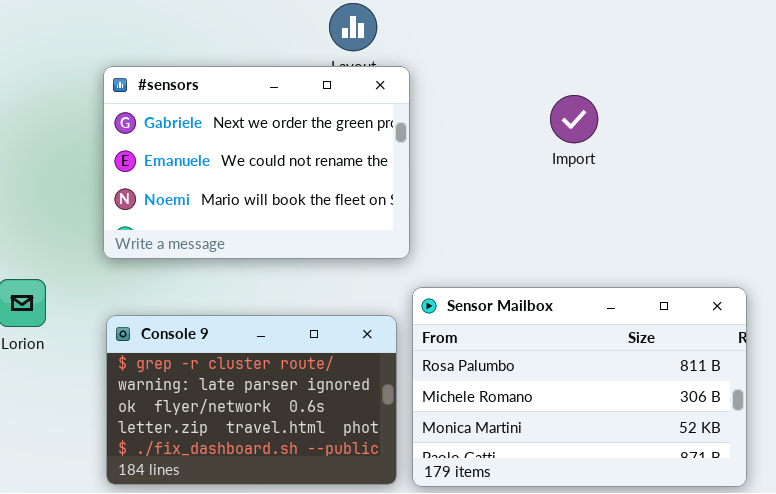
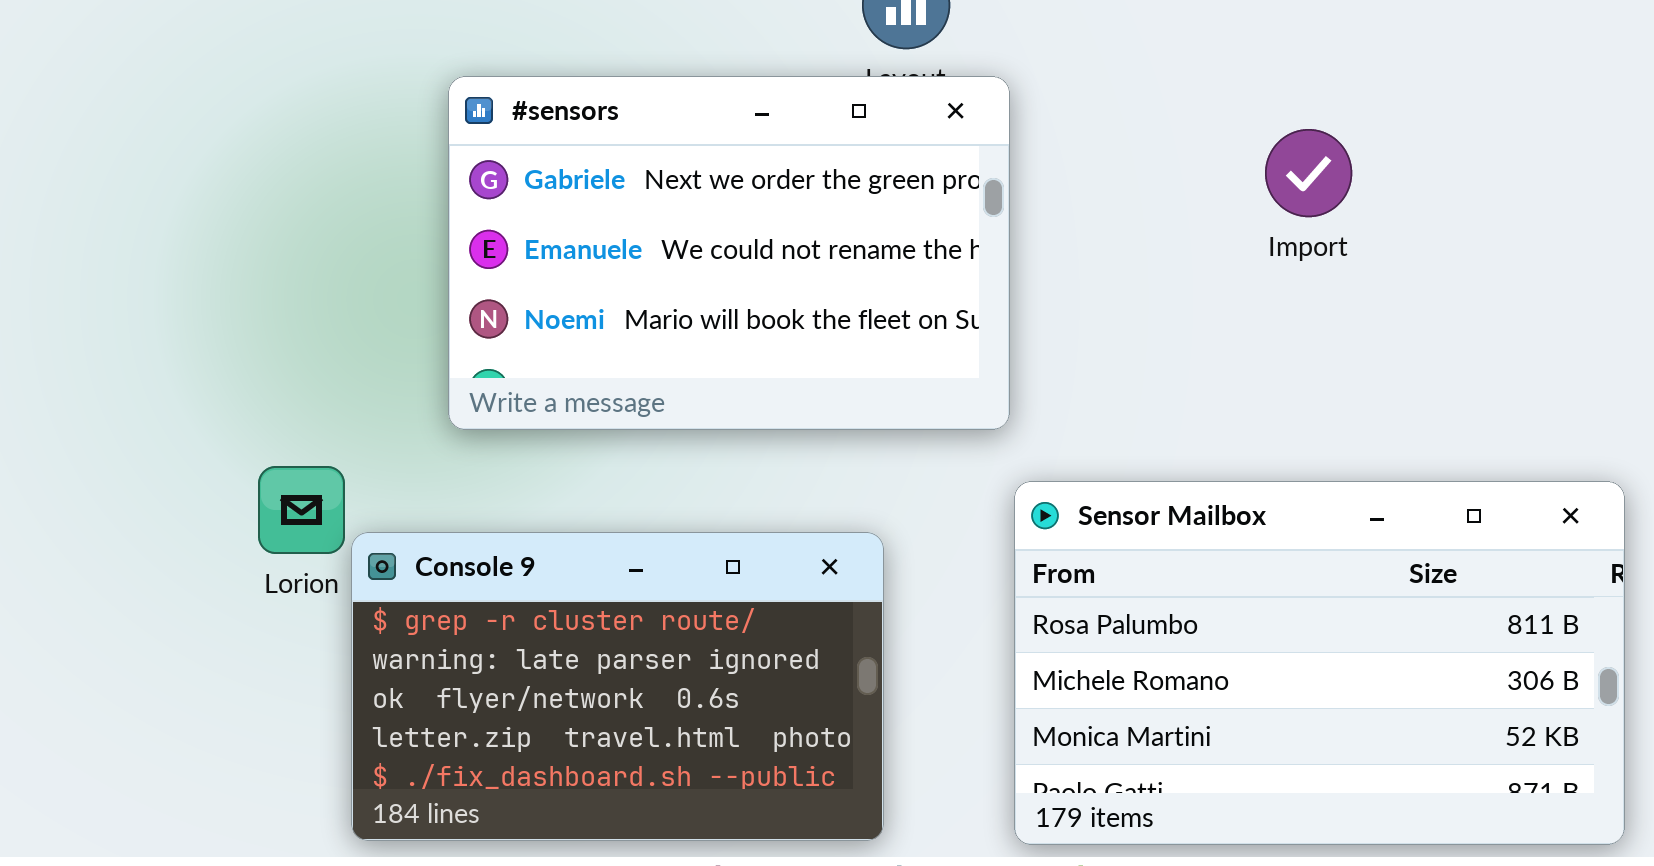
Console 9: [106,315,397,485] -> [351,532,884,841], moved

